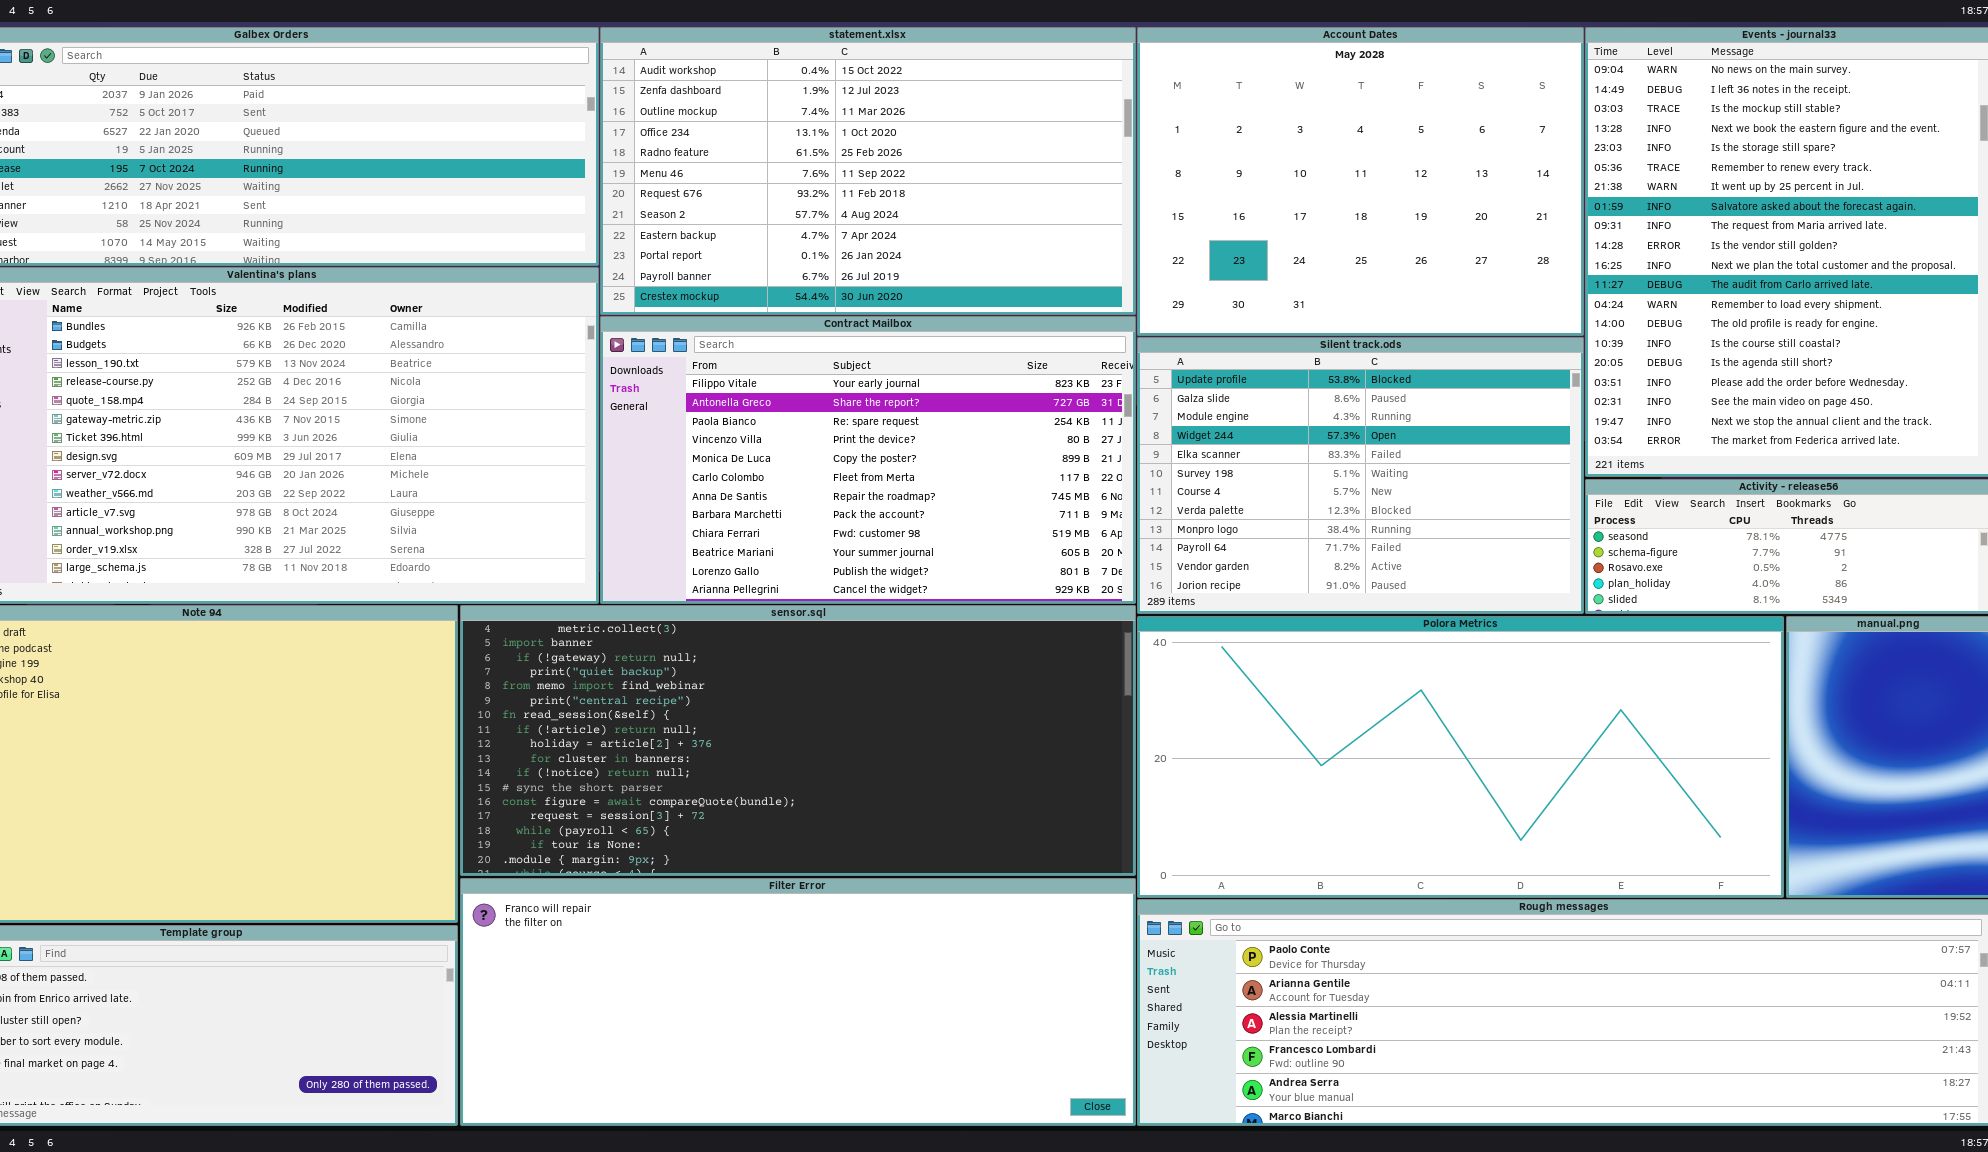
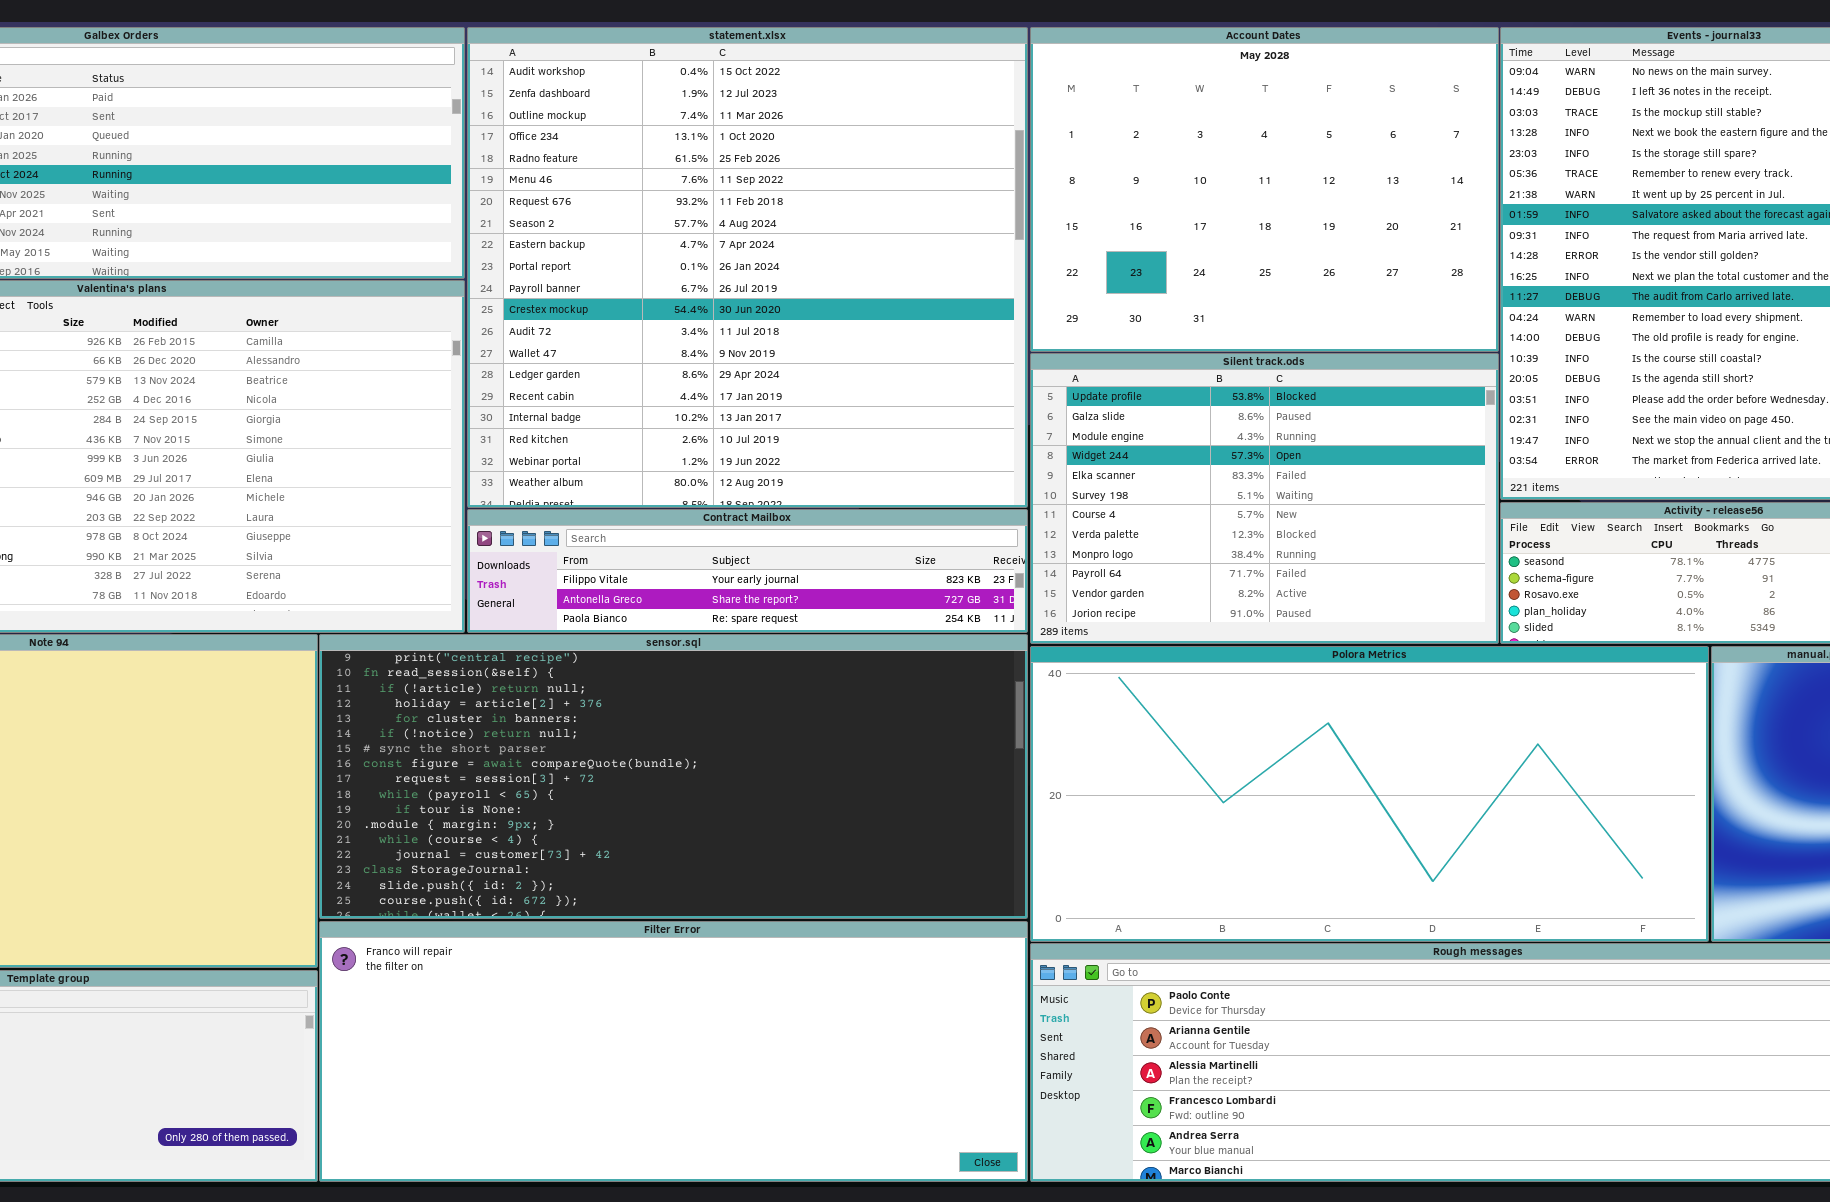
statement.xlsx: [600,27,1136,315] -> [467,27,1028,508], resized
Contract Mailbox: [600,316,1136,604] -> [467,509,1028,633], resized
sensor.sql: [460,605,1136,876] -> [319,634,1028,919], scrolled down 5 rows

